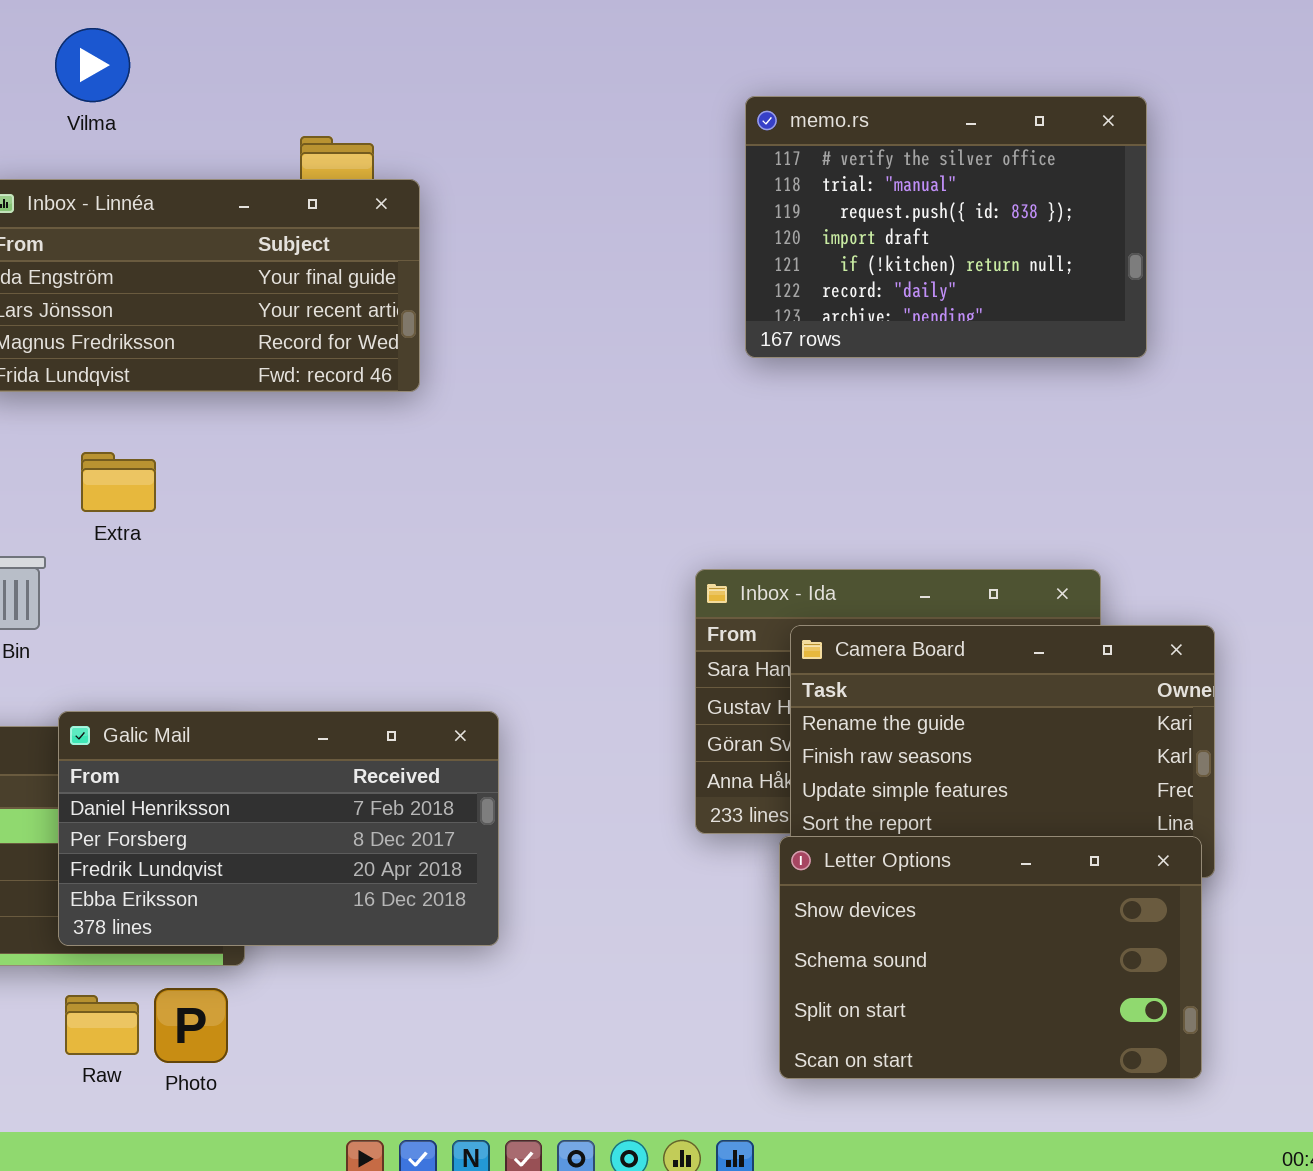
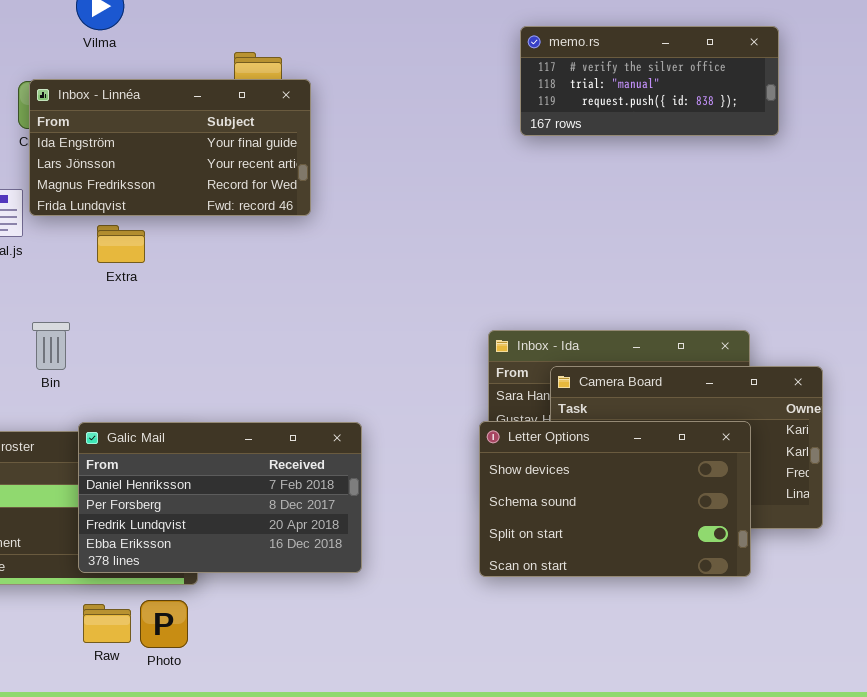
memo.rs: [745,96,1147,358] -> [520,26,779,136], resized
Extra: [81,452,156,512] -> [97,225,145,263], moved
Letter Options: [779,836,1202,1079] -> [479,421,751,577], moved

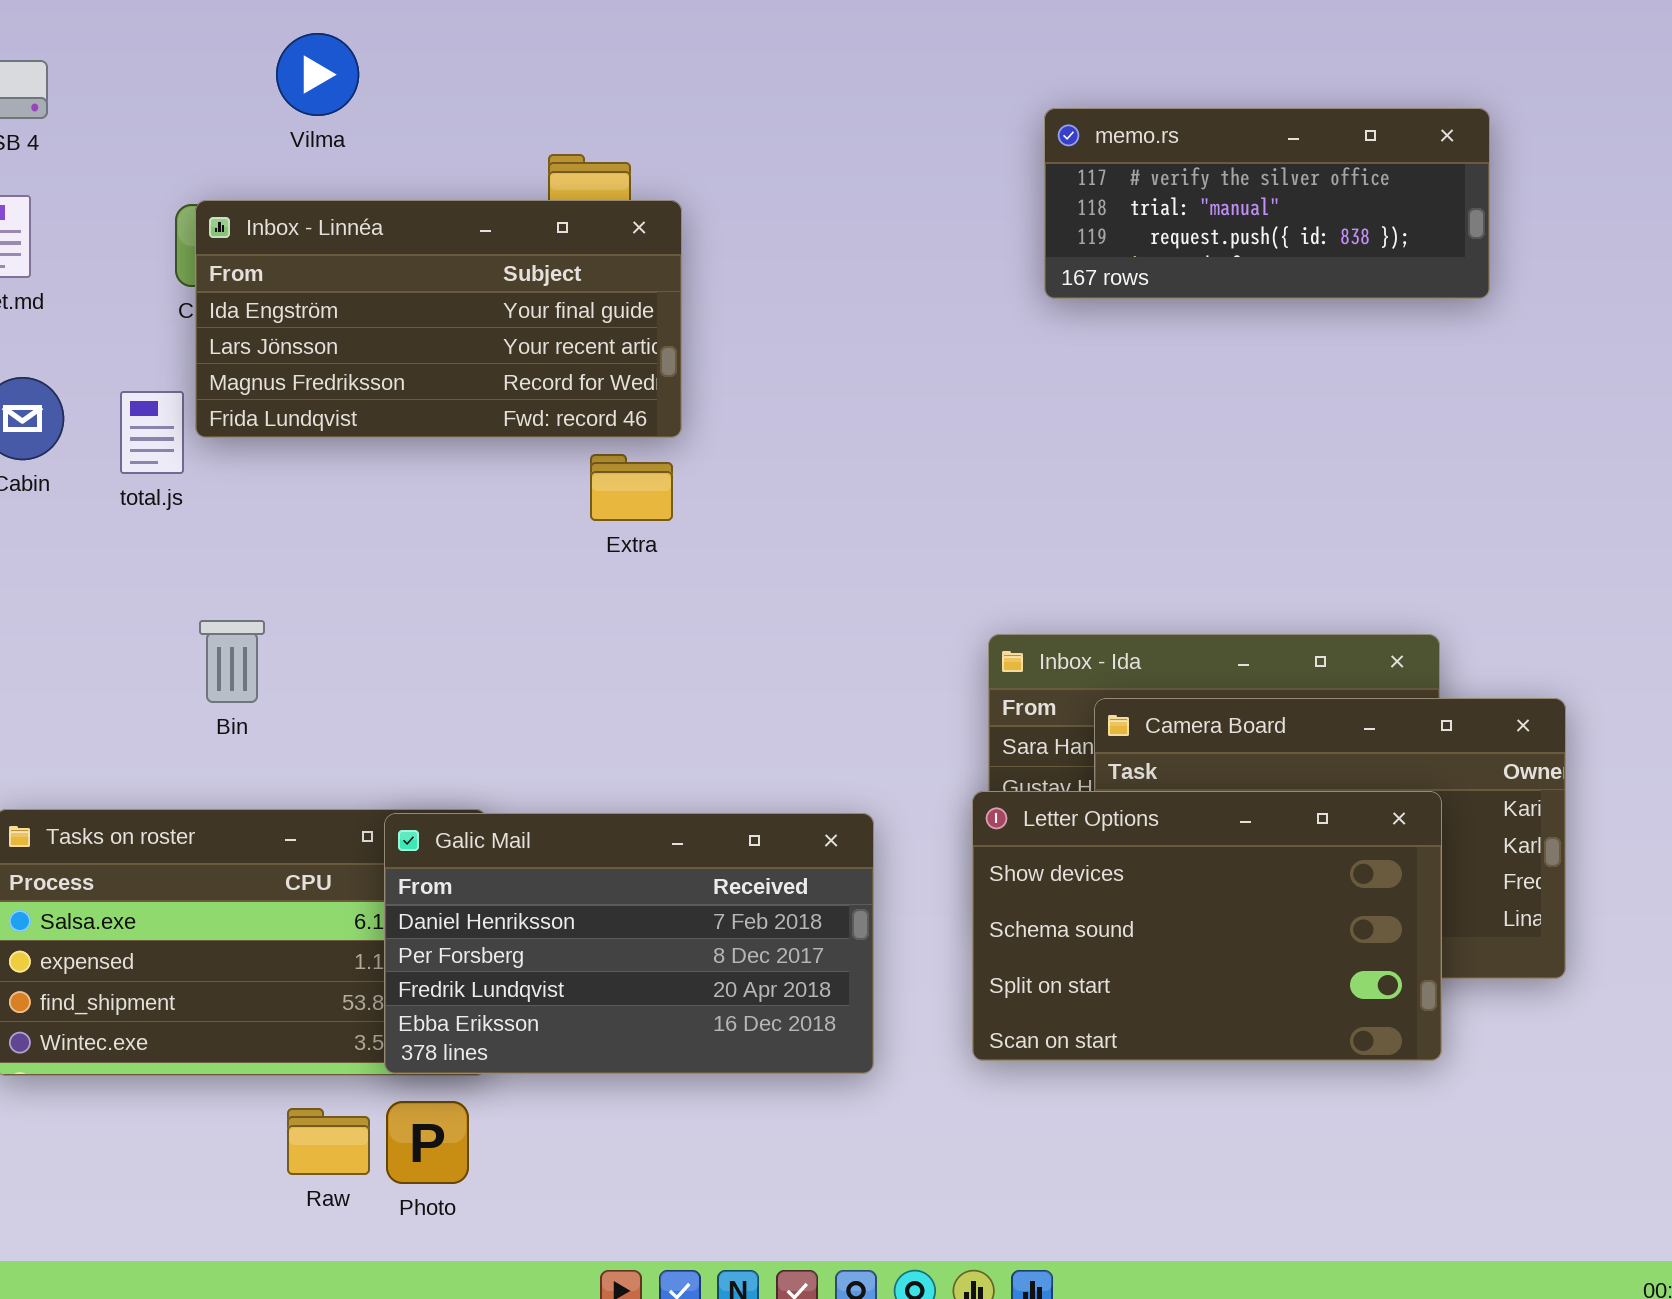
Extra: [97,225,145,263] -> [590,454,673,521], moved
Galic Mail: [78,422,362,573] -> [384,813,874,1074], moved

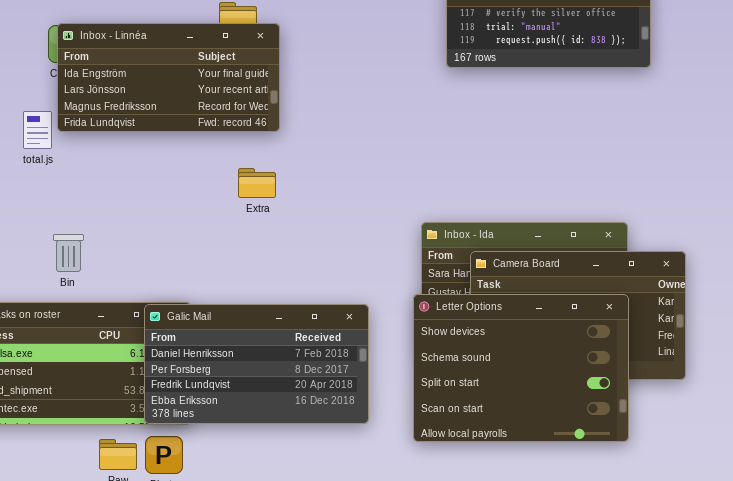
Extra: [590,454,673,521] -> [238,168,276,198], moved
Bin: [199,620,265,703] -> [53,234,84,272], moved
Letter Options: [972,791,1442,1061] -> [413,294,629,442], resized

